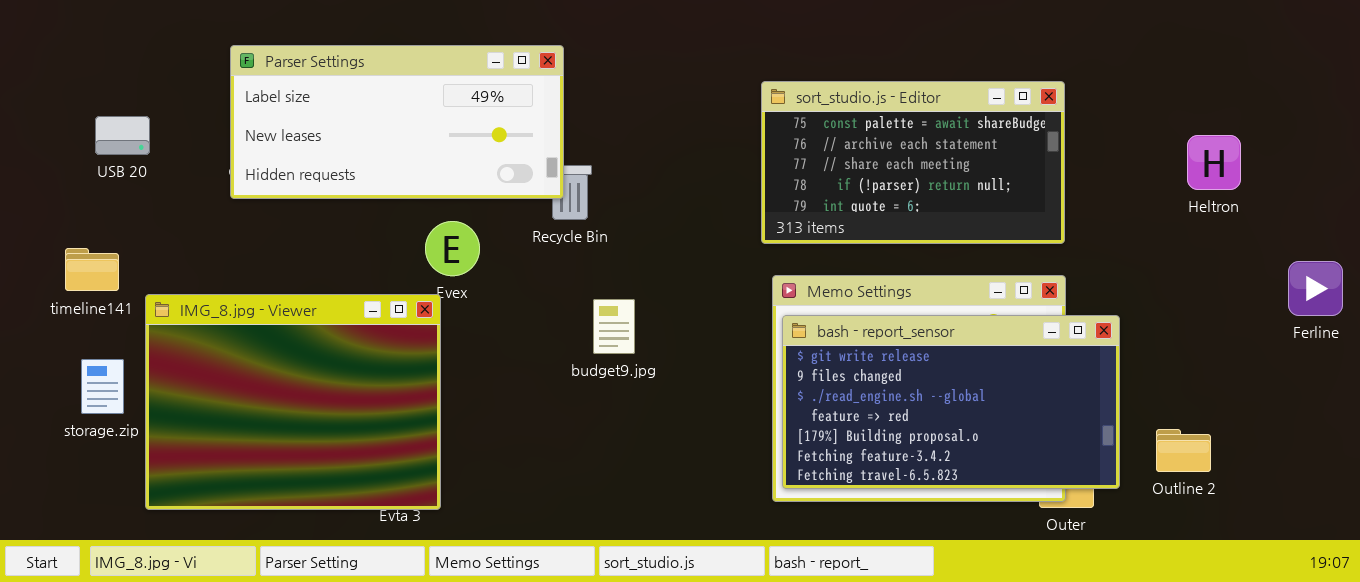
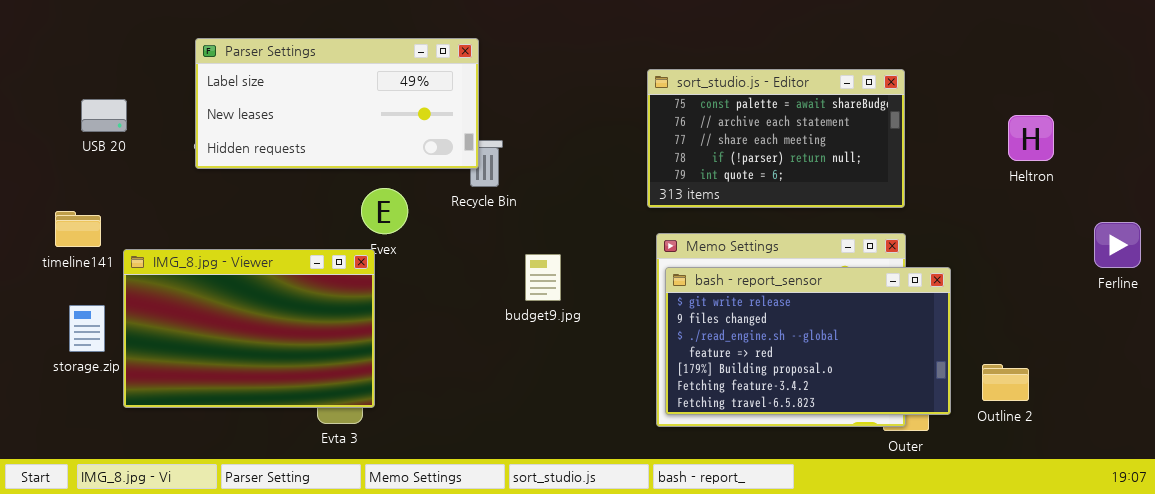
IMG_8.jpg - Viewer: [145,294,441,510] -> [123,249,375,408], resized
budget9.jpg: [593,299,635,354] -> [525,254,561,301], moved

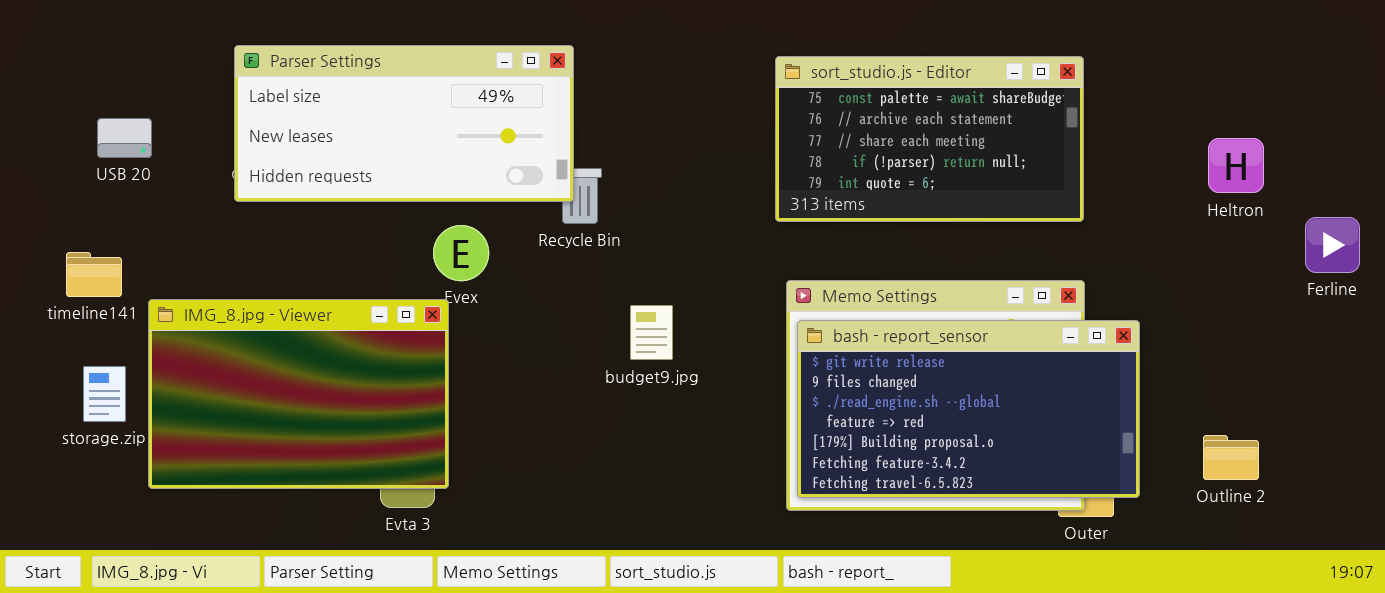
sort_studio.js - Editor: [647,69,905,208] -> [775,56,1084,222], moved
Ferline: [1094,222,1141,268] -> [1305,217,1360,273], moved
Outline 2: [982,364,1029,401] -> [1203,435,1259,480], moved

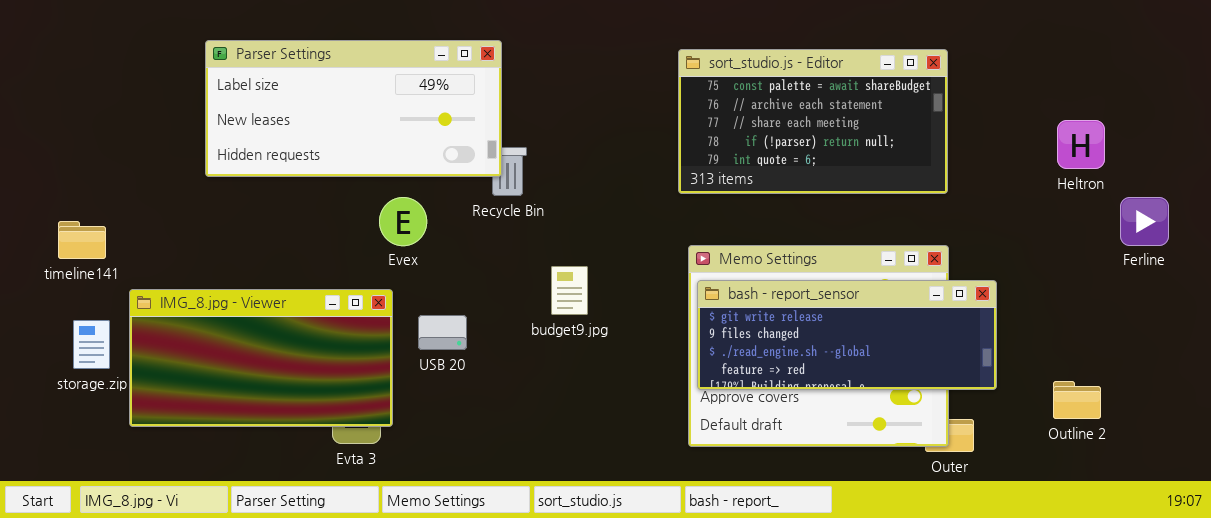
USB 20: [97,118,152,158] -> [418,315,467,350], moved
Ferline: [1305,217,1360,273] -> [1120,197,1169,246], moved
IMG_8.jpg - Viewer: [148,299,449,489] -> [129,289,393,427], resized
bash - report_sensor: [797,320,1140,498] -> [697,280,997,390], resized

